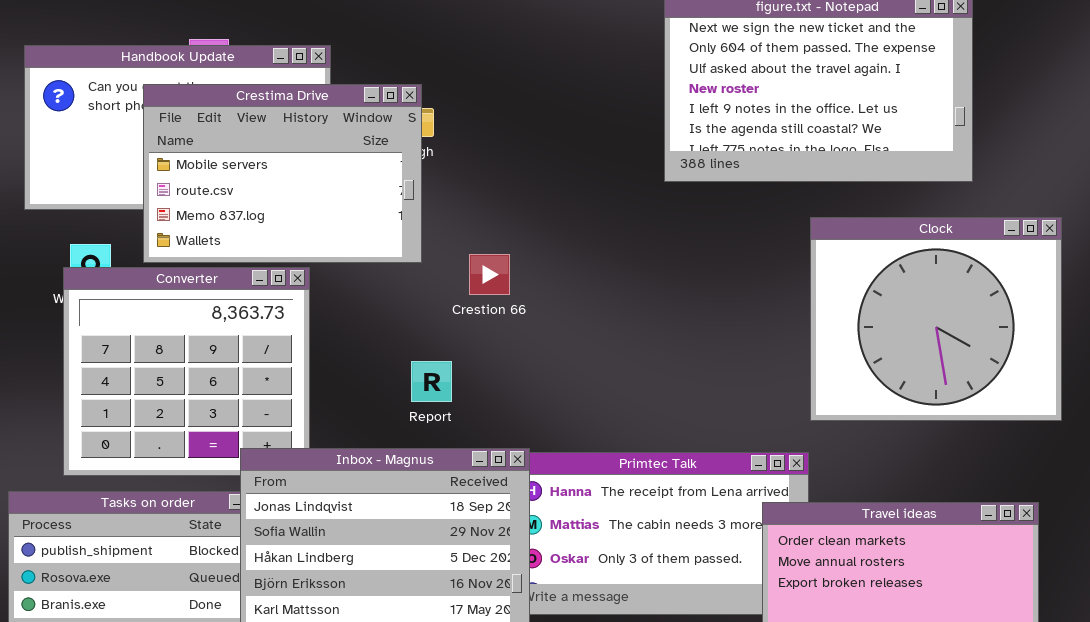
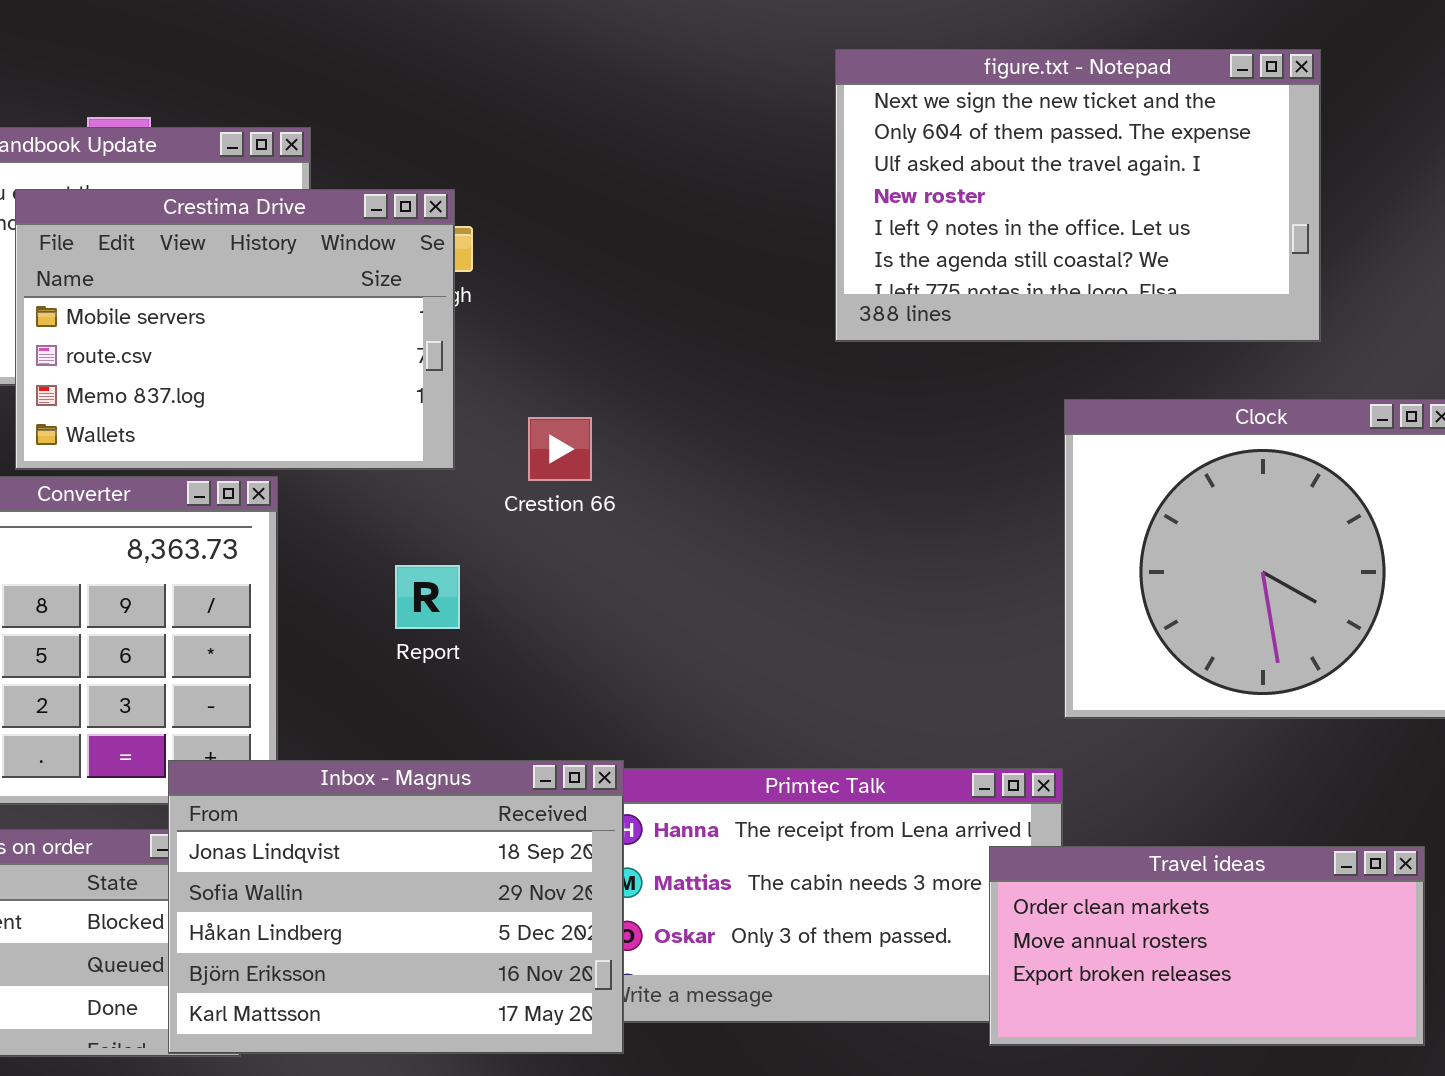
Crestion 66: [469,254,510,295] -> [528,417,592,481], moved
Report: [411,361,452,402] -> [395,565,460,629], moved

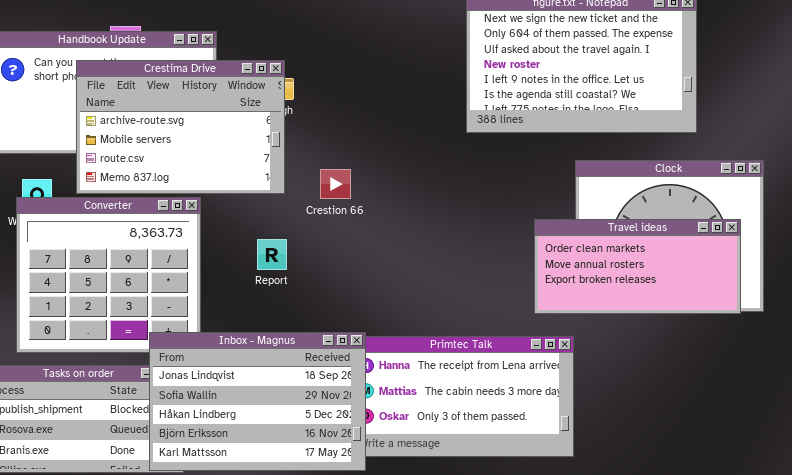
Crestima Drive: [15,189,455,470] -> [76,60,285,194], scrolled up 1 row
Travel ideas: [989,846,1425,1046] -> [534,219,741,314], moved

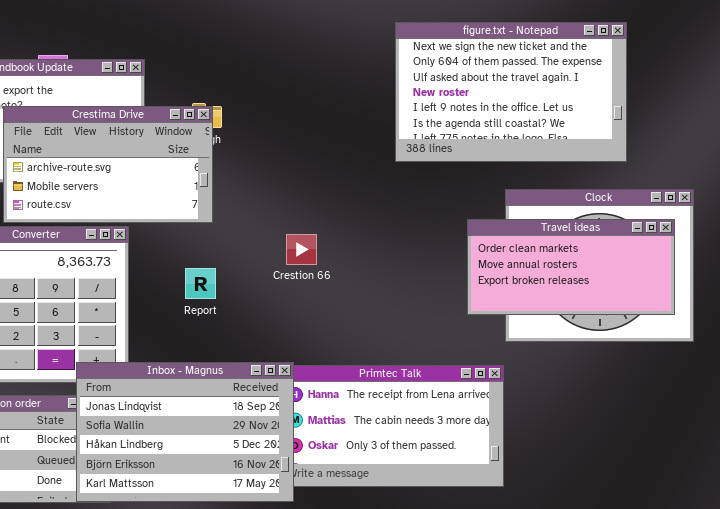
Crestima Drive: [76,60,285,194] -> [3,106,213,223], resized
Crestion 66: [320,169,351,199] -> [286,234,317,265], moved
Travel ideas: [534,219,741,314] -> [467,219,675,315], moved

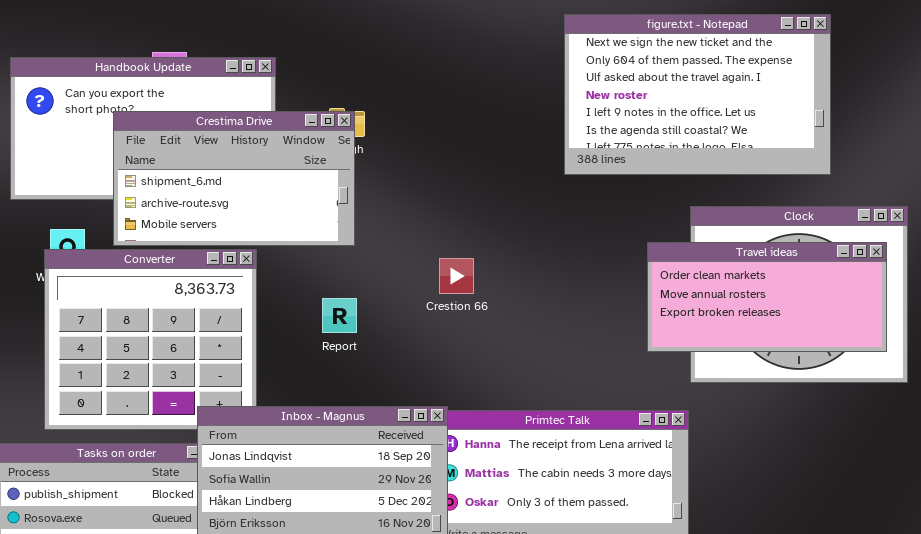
Crestima Drive: [3,106,213,223] -> [113,111,355,246], scrolled up 1 row

